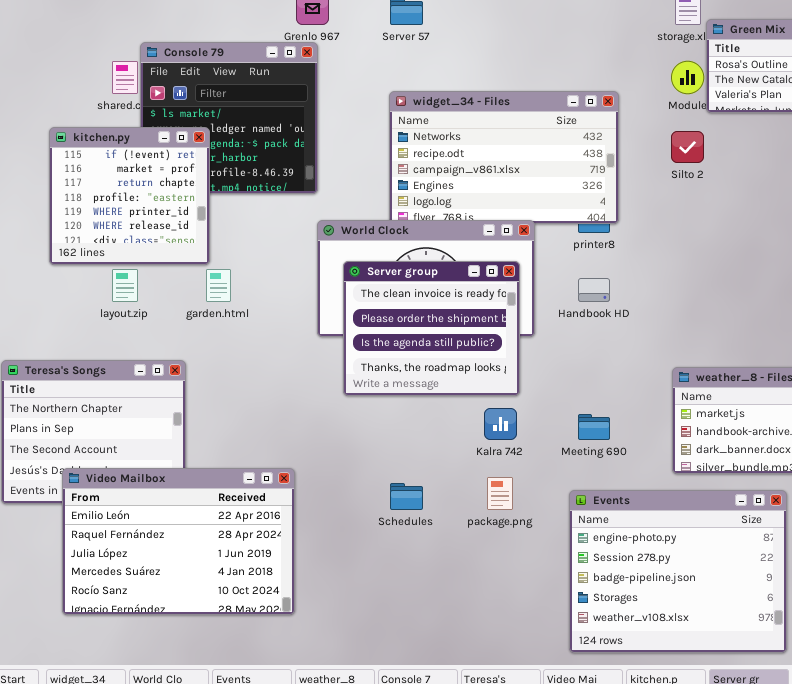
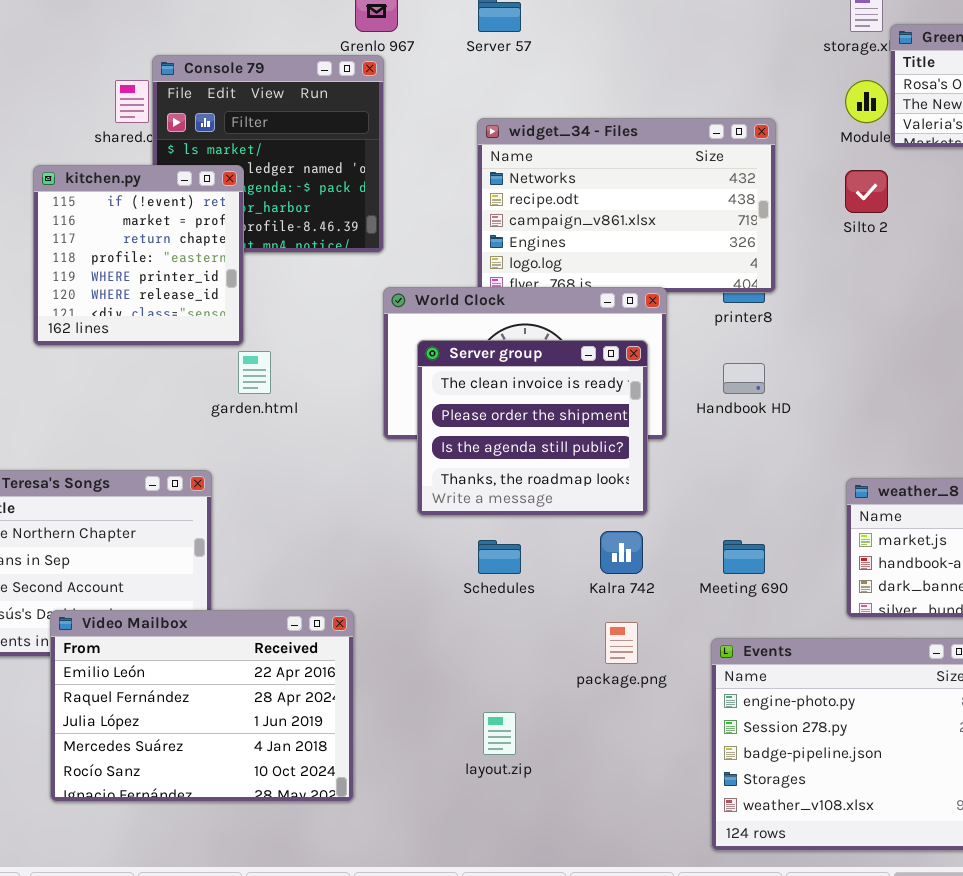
layout.zip: [112,269,138,302] -> [483,712,516,755], moved
Schedules: [390,483,423,510] -> [478,540,521,574], moved

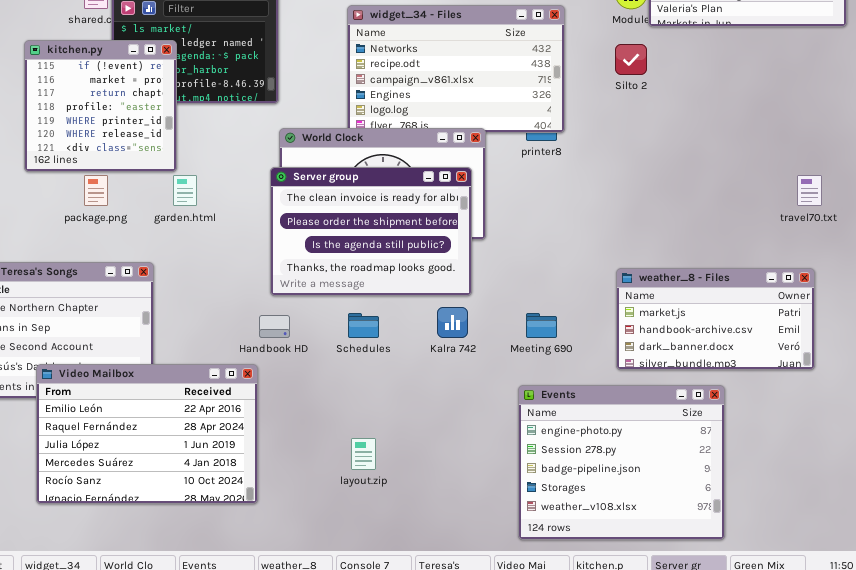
Server group: [417,340,648,516] -> [270,167,472,296], resized
Handbook HD: [723,363,765,394] -> [259,315,290,338], moved
package.png: [605,622,638,664] -> [84,175,108,206], moved

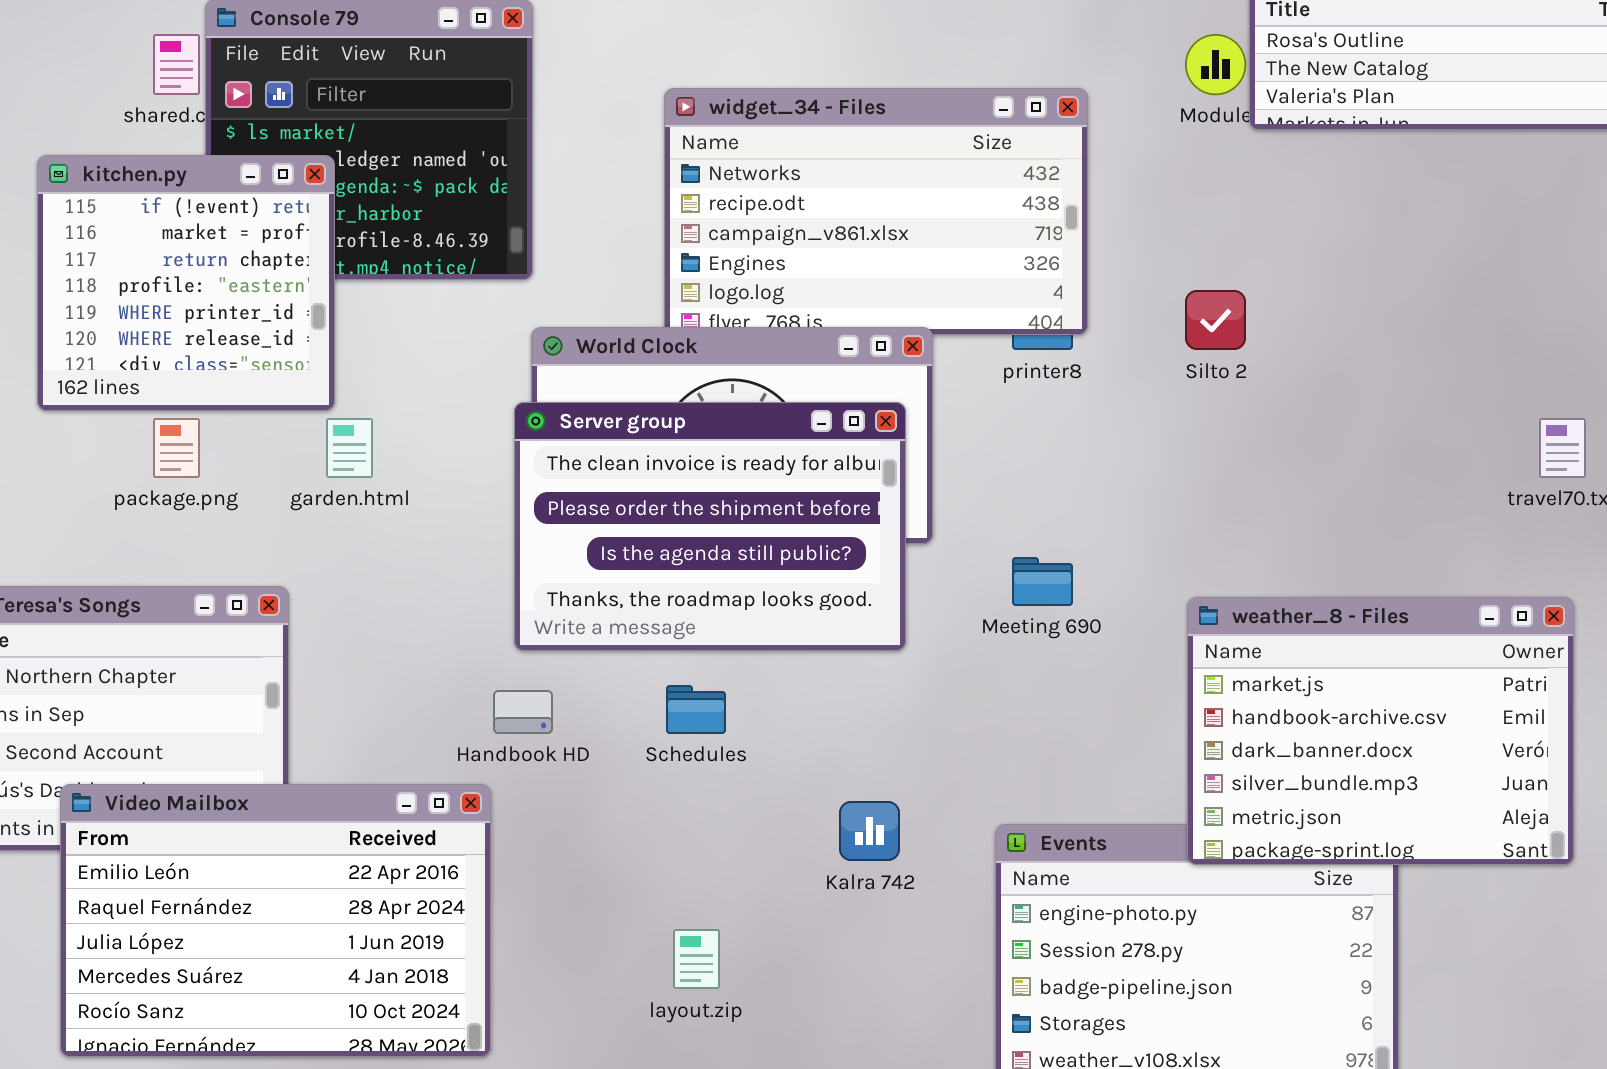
Silto 2: [615,44,647,75] -> [1185,290,1246,350], moved
weather_8 - Files: [616,268,815,370] -> [1187,597,1574,865], resized
Kalra 742: [437,307,468,338] -> [839,801,900,861], moved
Meeting 690: [526,313,557,338] -> [1012,557,1073,606], moved

